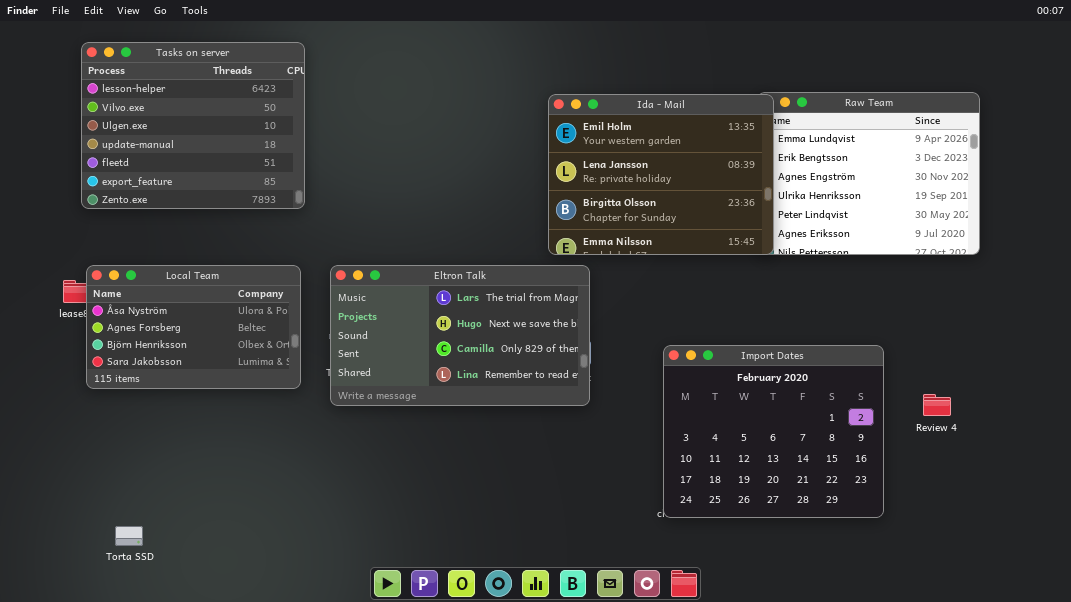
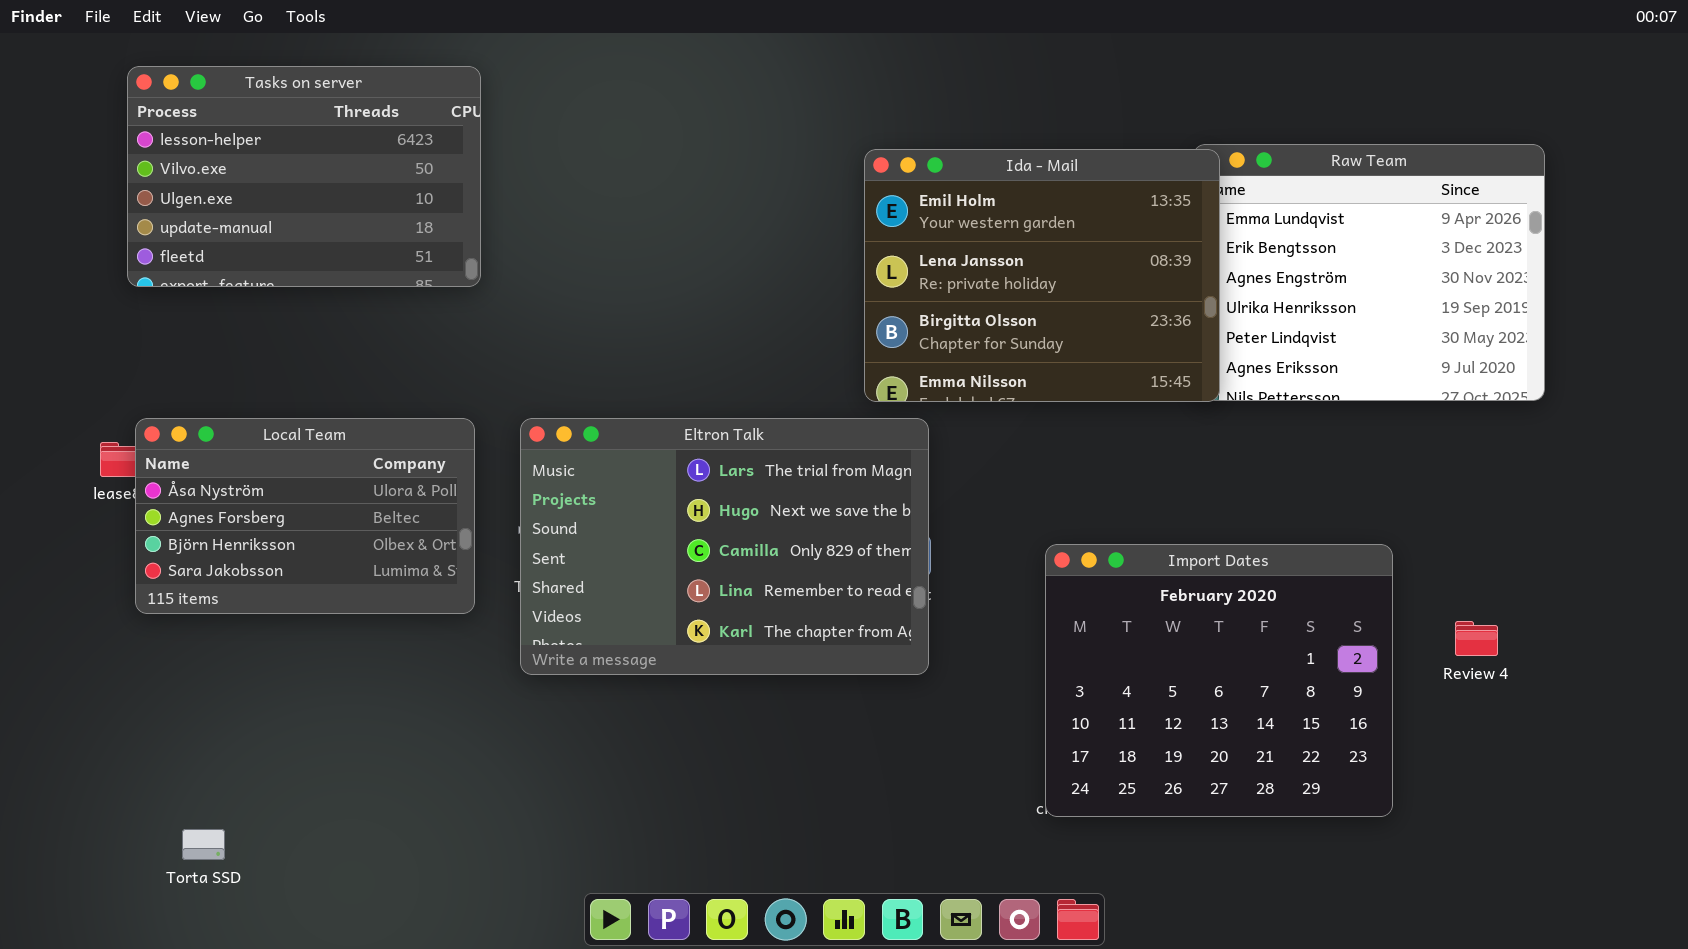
Tasks on server: [81,42,305,209] -> [127,66,481,287], resized
Eltron Talk: [330,265,590,406] -> [520,418,929,675], resized

